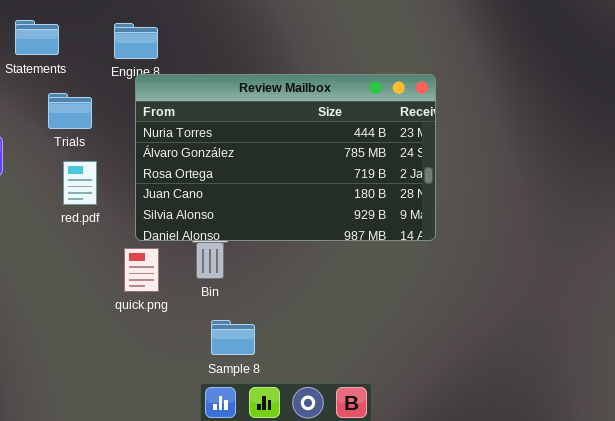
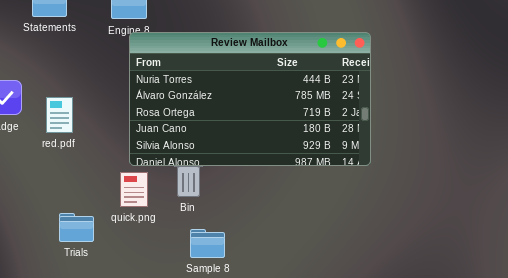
Trials: [48,93,92,129] -> [59,213,94,242], moved
red.pdf: [63,161,97,205] -> [46,97,73,133], moved

